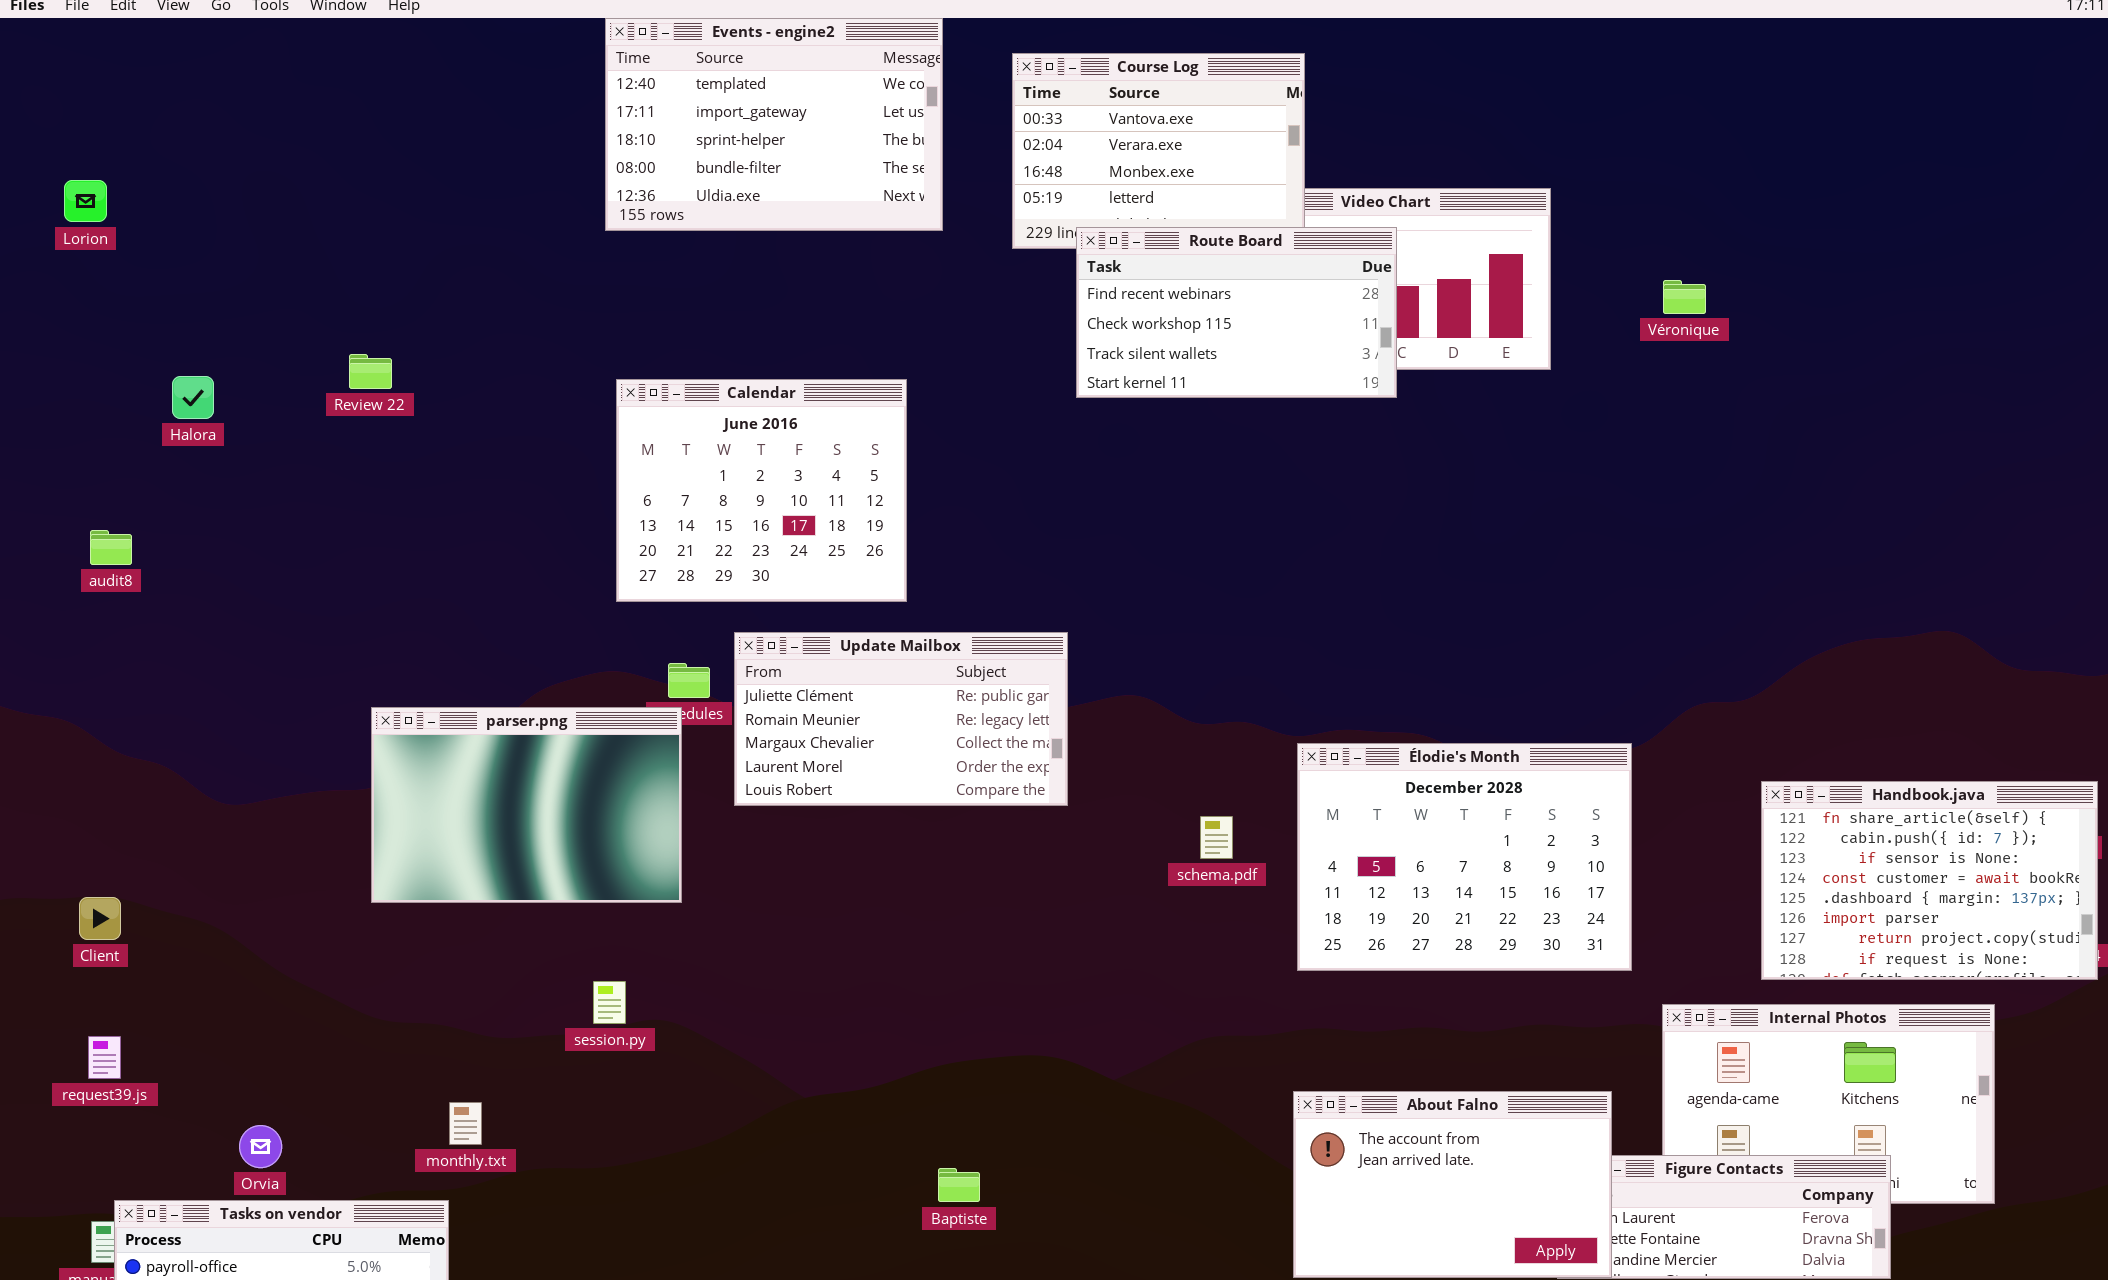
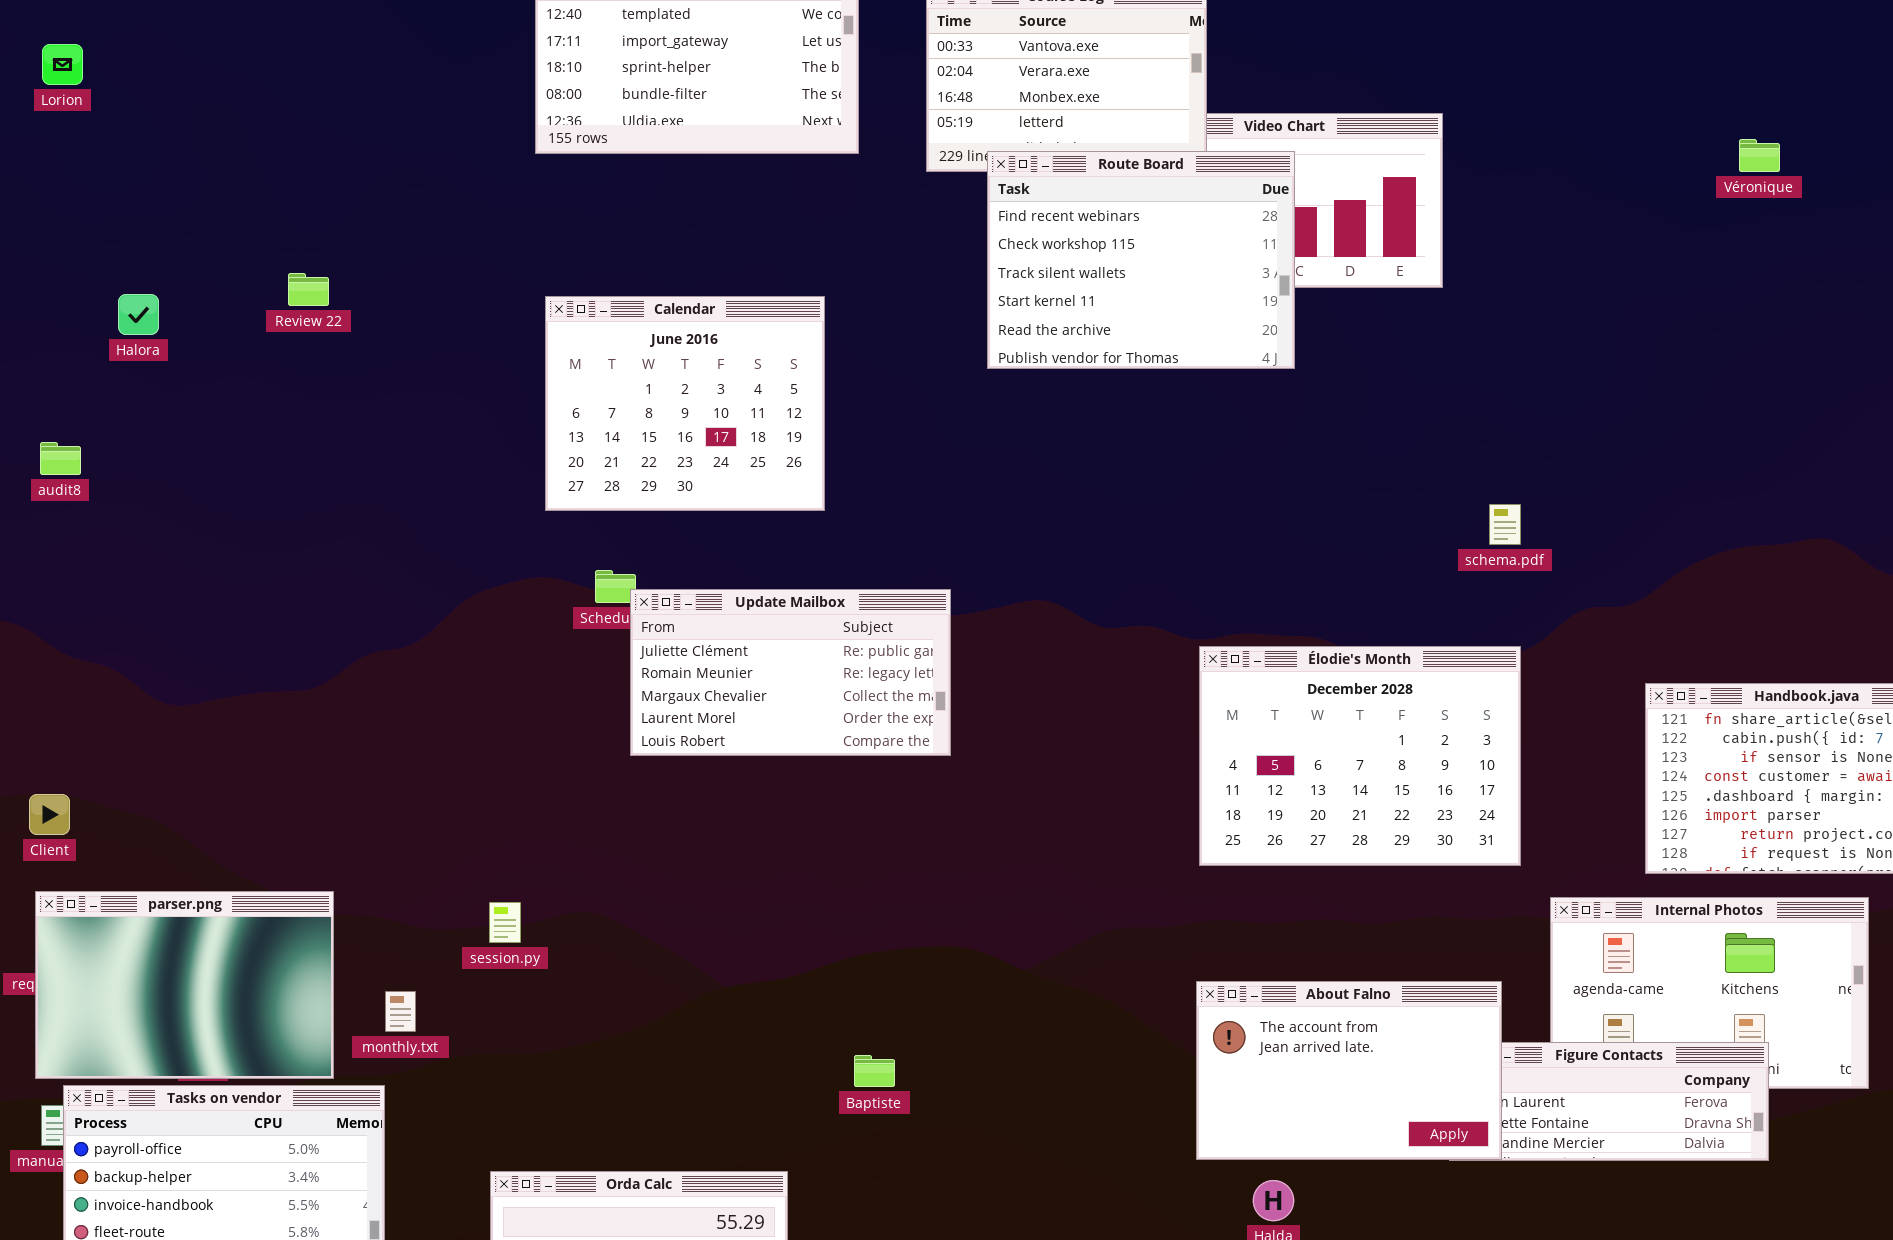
Lorion: [64,180,107,222] -> [42,44,83,85], moved
Route Board: [1076,227,1397,398] -> [987,151,1295,369], resized
Véronique: [1663,280,1706,314] -> [1739,139,1780,172], moved
Update Mailbox: [734,632,1068,806] -> [630,589,951,756], moved
parser.png: [371,707,682,903] -> [35,891,334,1079], moved
schema.pdf: [1200,816,1233,859] -> [1489,504,1521,545], moved
session.py: [593,981,626,1024] -> [489,902,521,943], moved

